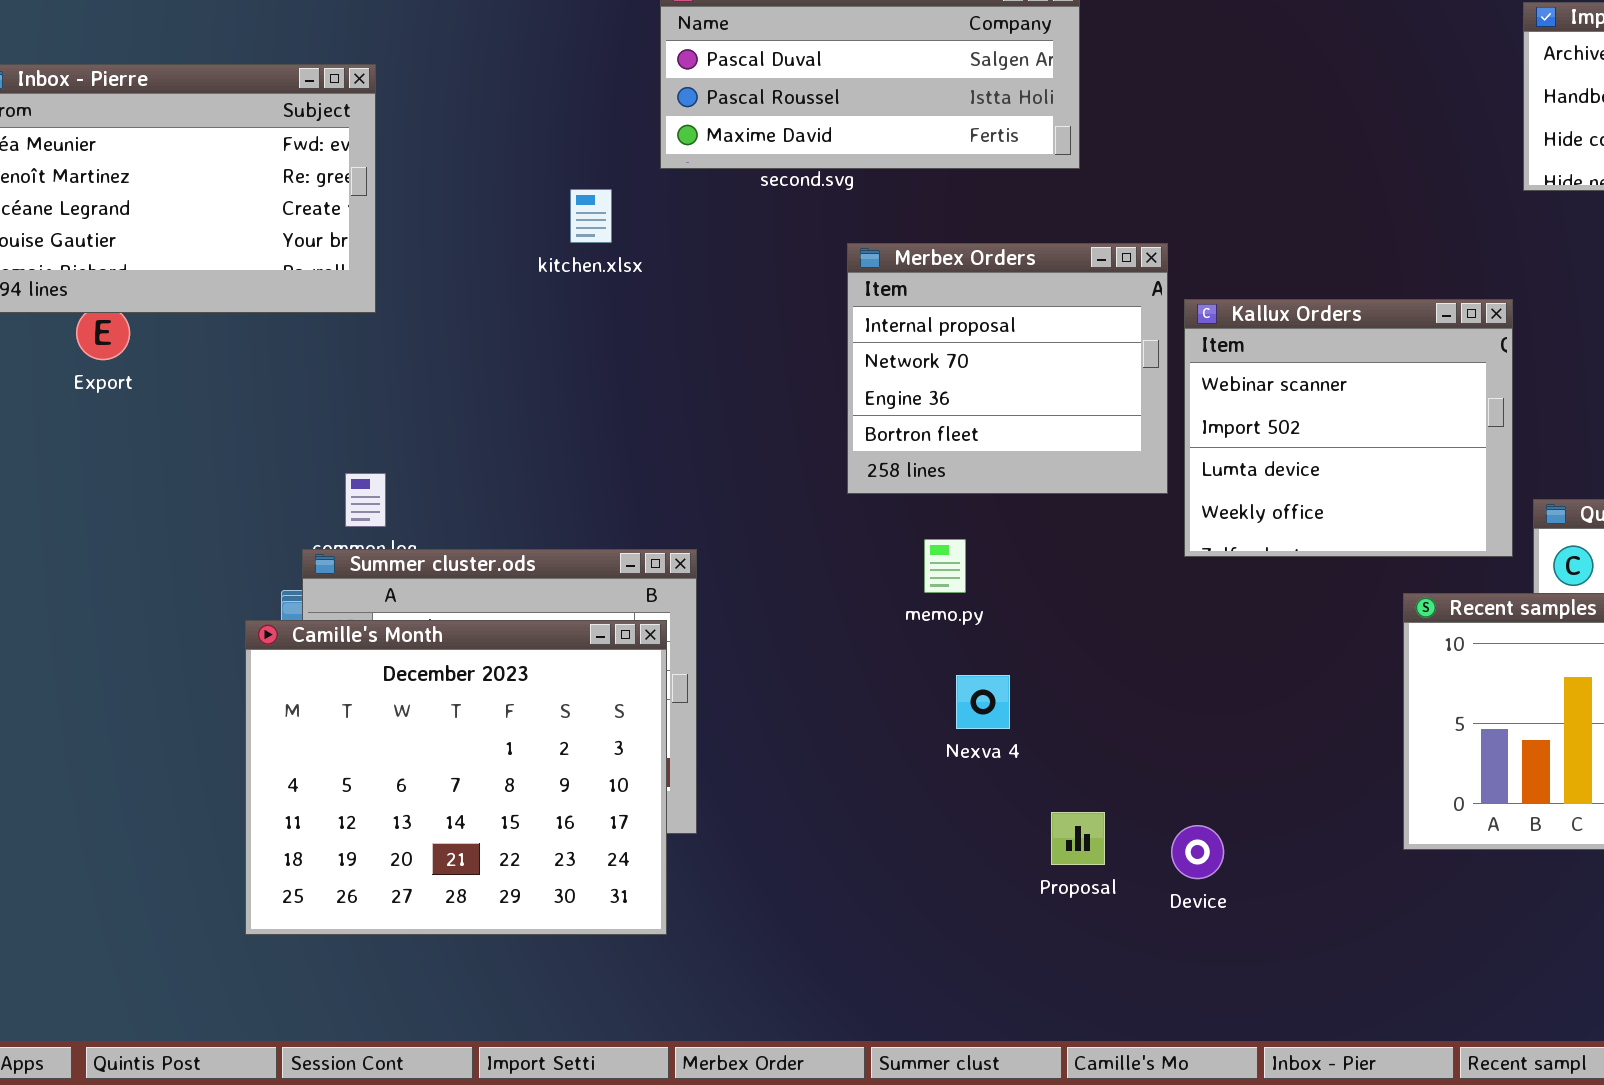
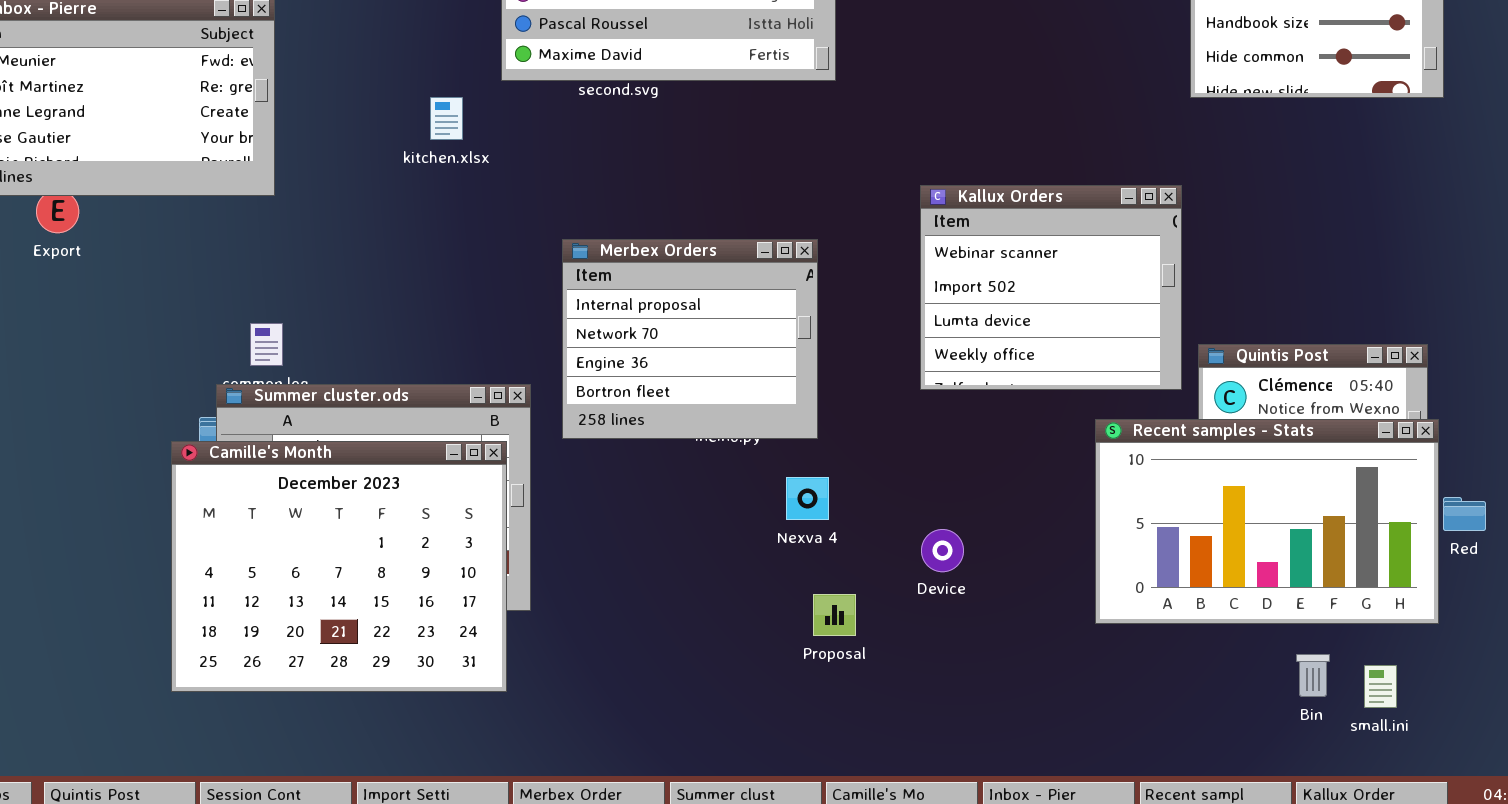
Merbex Orders: [847,243,1168,494] -> [562,239,818,439], moved
Nexva 4: [956,675,1010,729] -> [786,477,829,520], moved
Device: [1171,825,1224,879] -> [921,529,964,572], moved

